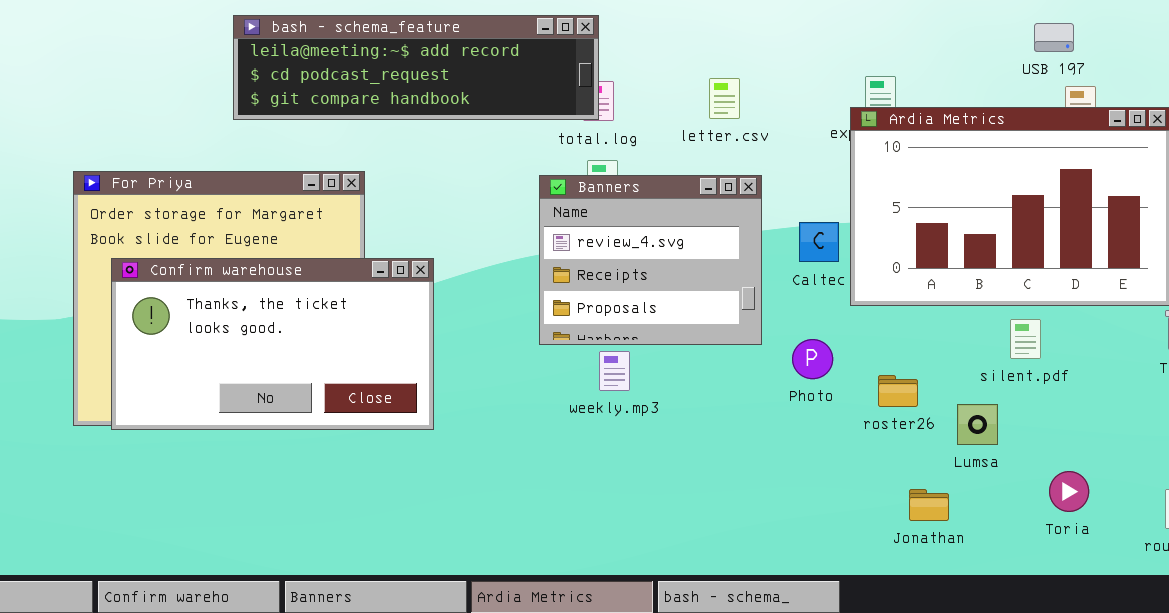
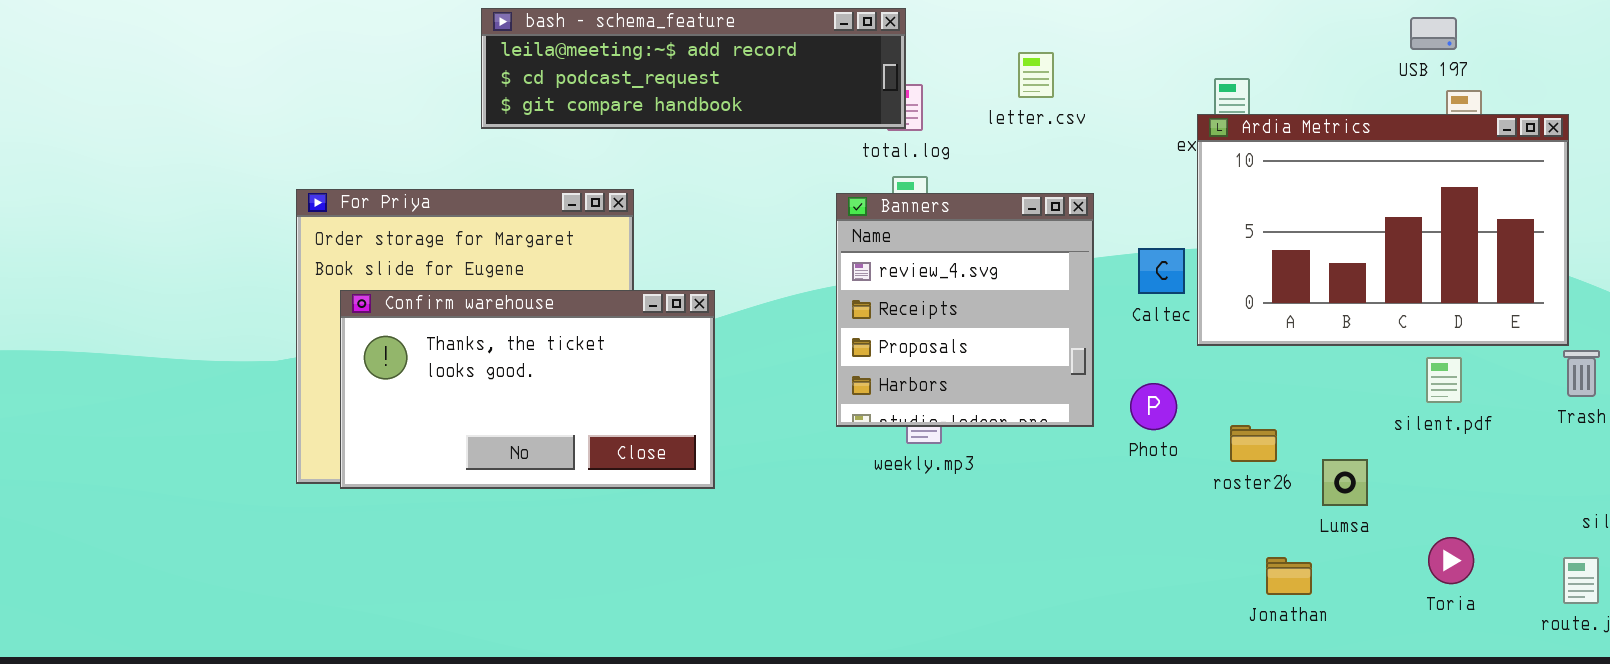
letter.csv: [709,78,740,119] -> [1018,52,1054,98], moved
Banners: [539,175,762,345] -> [836,193,1094,427], resized
silent.pdf: [1010,319,1041,359] -> [1426,357,1462,403], moved

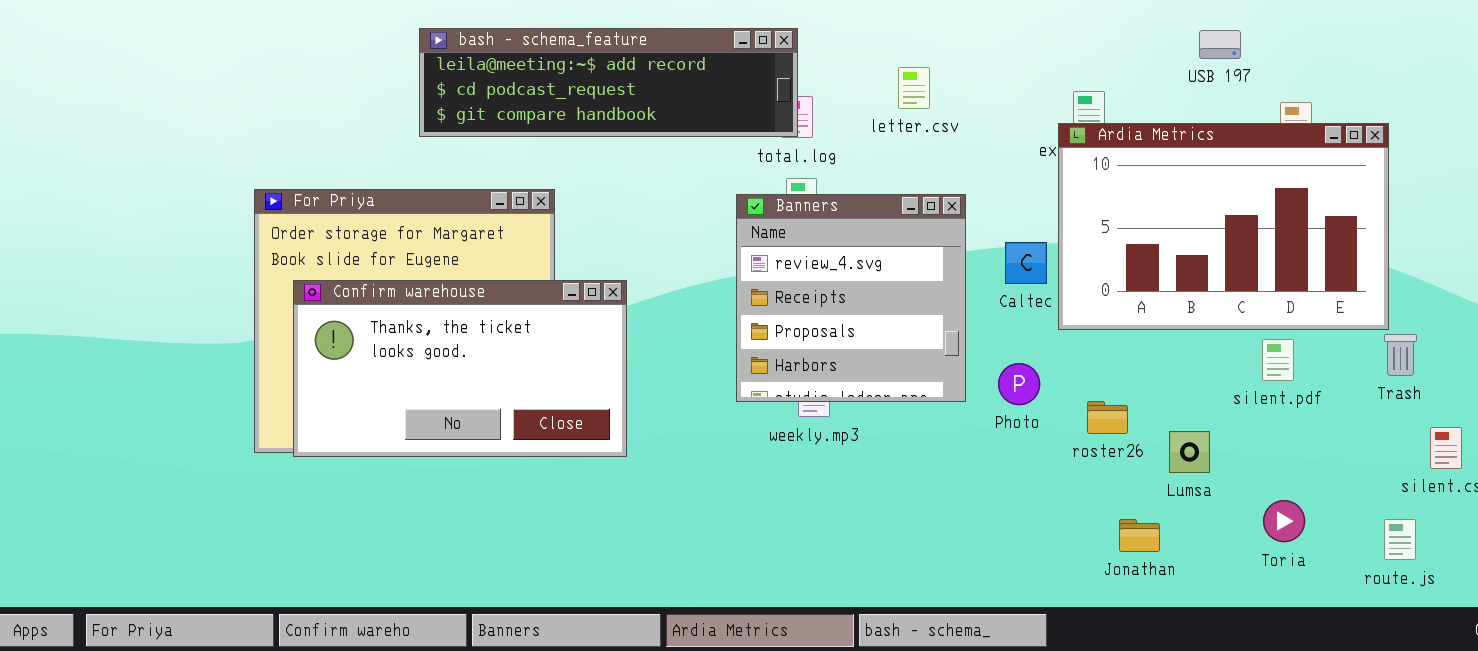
USB 197: [1410,17,1457,50] -> [1199,30,1241,59], moved

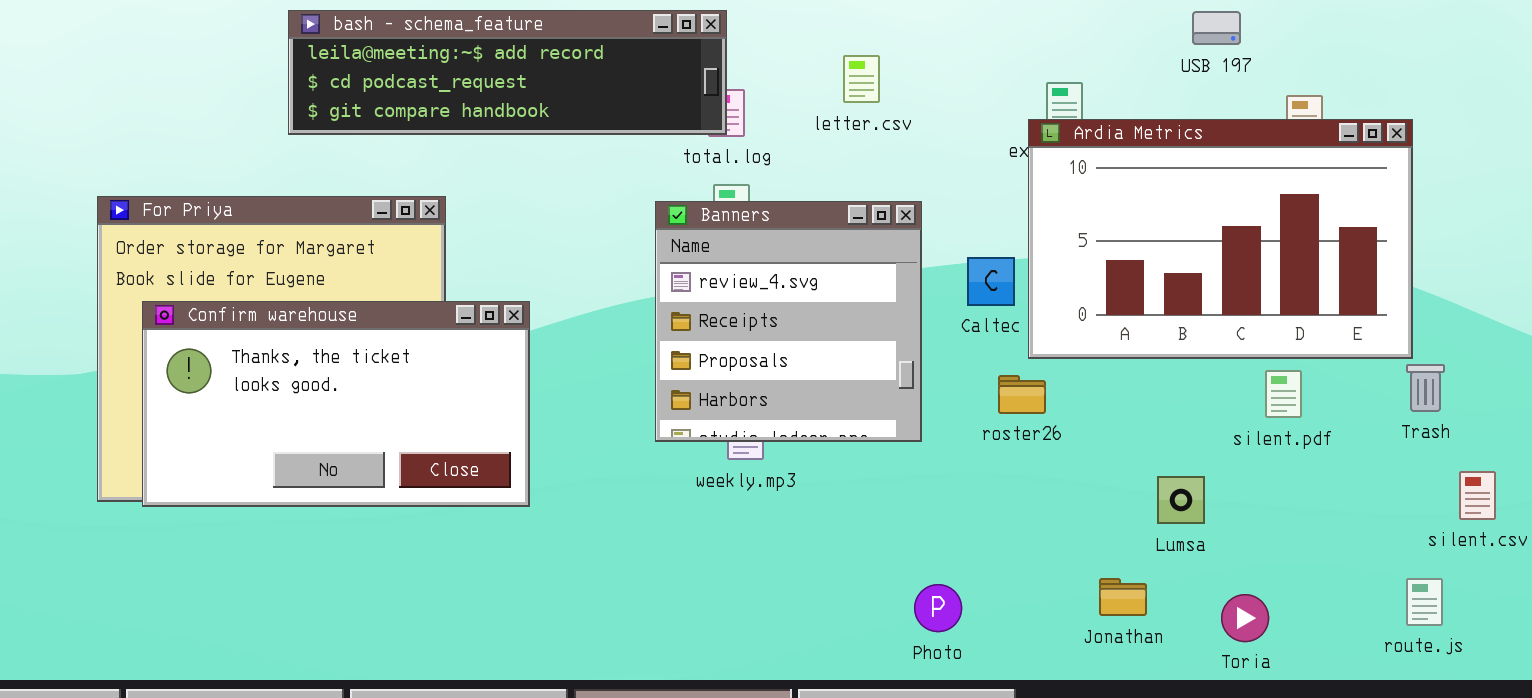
Photo: [998,363,1040,405] -> [914,584,962,632], moved
roster26: [1087,401,1128,434] -> [998,375,1046,414], moved
Toria: [1263,500,1305,542] -> [1221,594,1269,642], moved

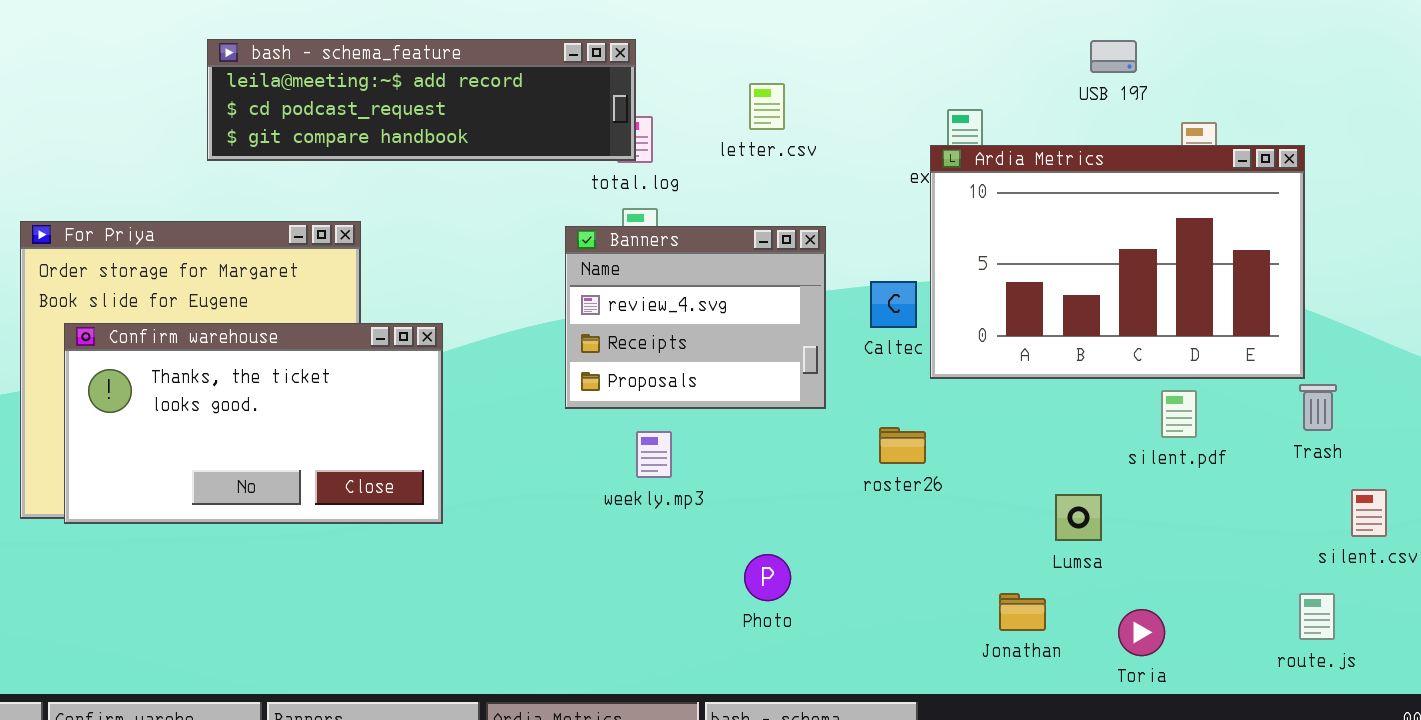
Banners: [655,201,922,442] -> [565,226,826,409], resized
roster26: [998,375,1046,414] -> [879,427,926,464], moved
Photo: [914,584,962,632] -> [744,554,791,601], moved

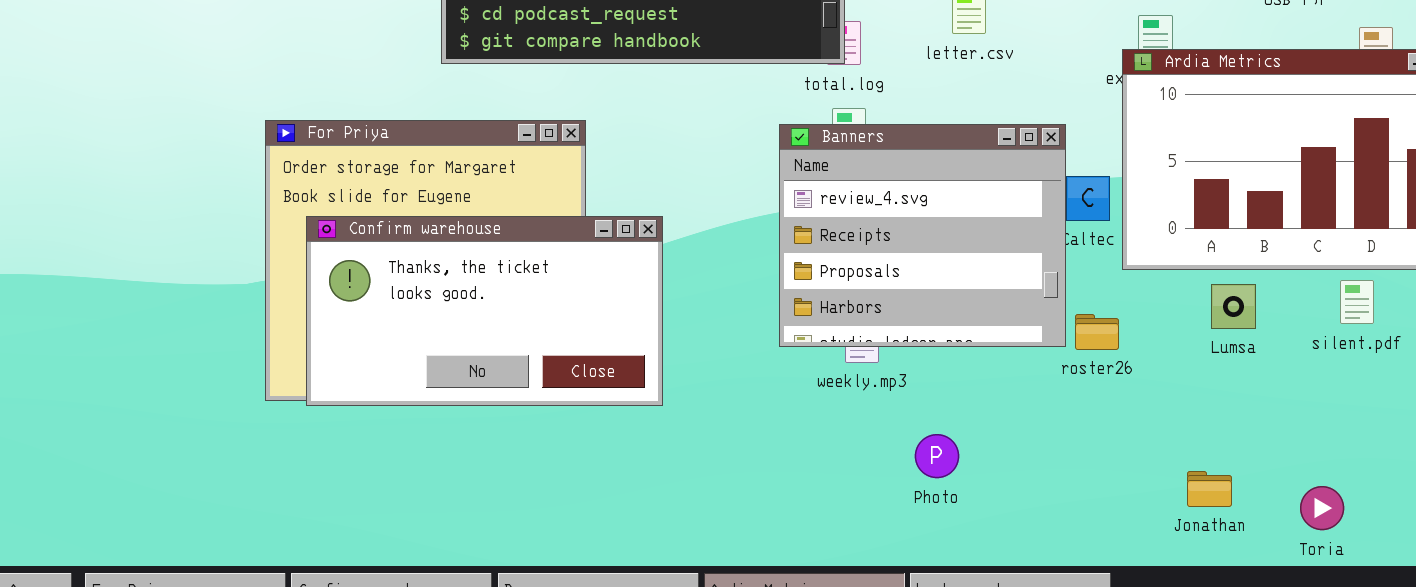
Banners: [565,226,826,409] -> [779,124,1066,347], resized
Lumsa: [1055,494,1102,541] -> [1211,284,1256,329], moved
Photo: [744,554,791,601] -> [915,434,959,478], moved

